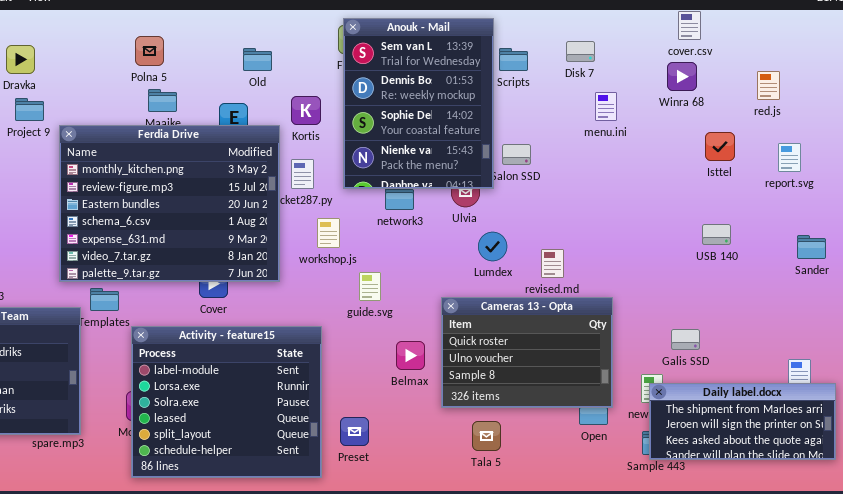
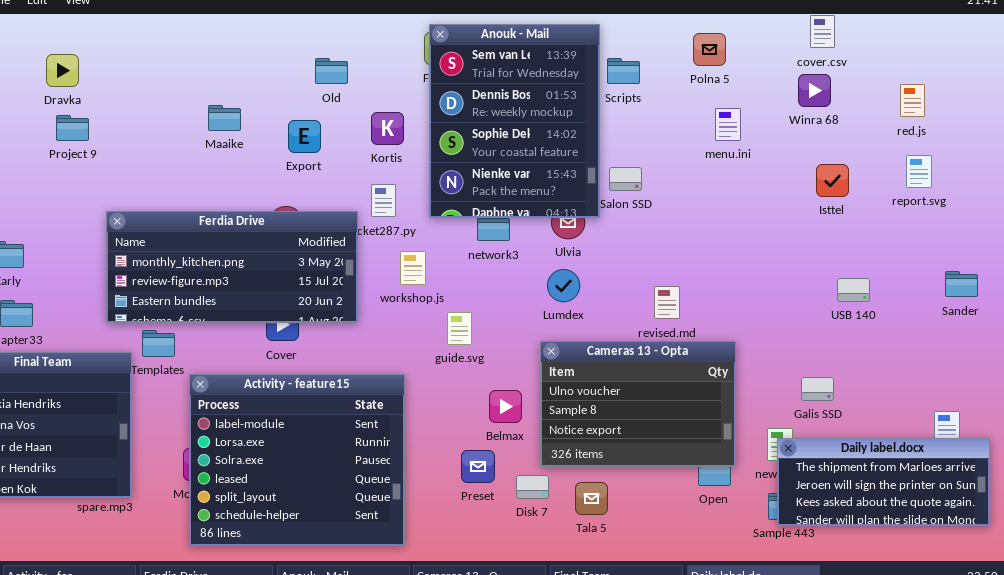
Polna 5: [135,36,164,66] -> [693,33,726,66], moved
Disk 7: [566,41,595,62] -> [516,475,549,499], moved
Ferdia Drive: [59,125,280,282] -> [106,211,358,323], resized
Isttel: [705,132,735,161] -> [816,164,849,197], moved
report.svg: [778,143,801,172] -> [906,155,932,188], moved
USB 140: [702,224,731,245] -> [837,278,870,302], moved
Lumdex: [478,232,507,261] -> [547,269,580,302], moved
Cameras 13 - Opta: [441,297,613,408] -> [540,341,736,467], scrolled down 1 row
Preset: [340,417,369,446] -> [461,450,495,483], moved

